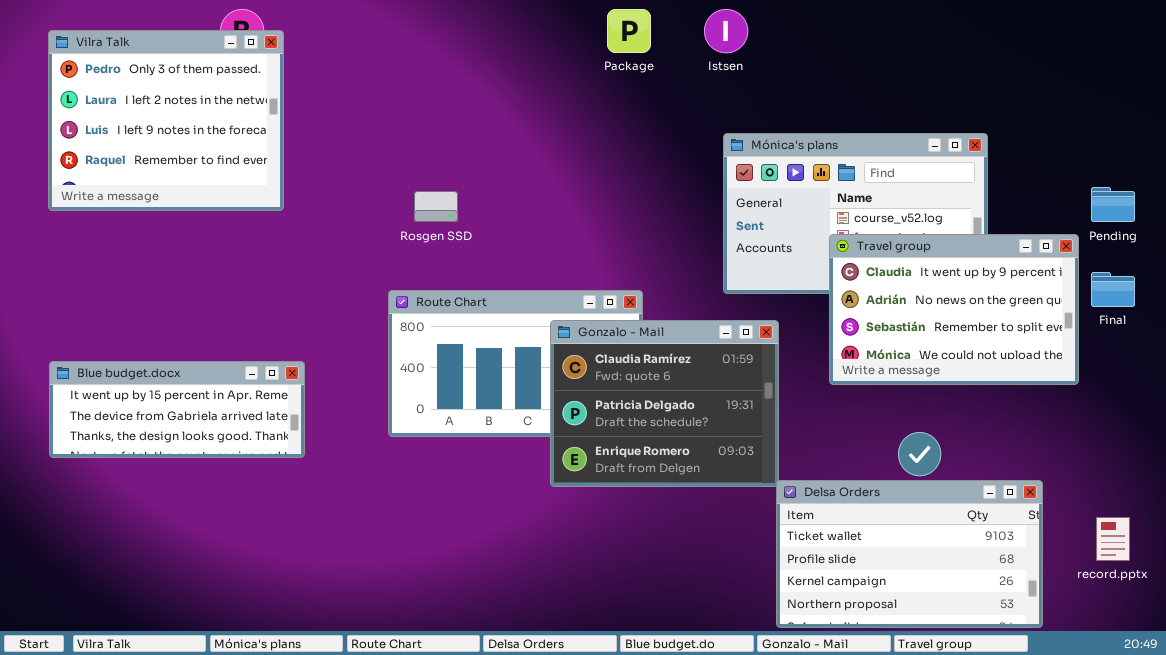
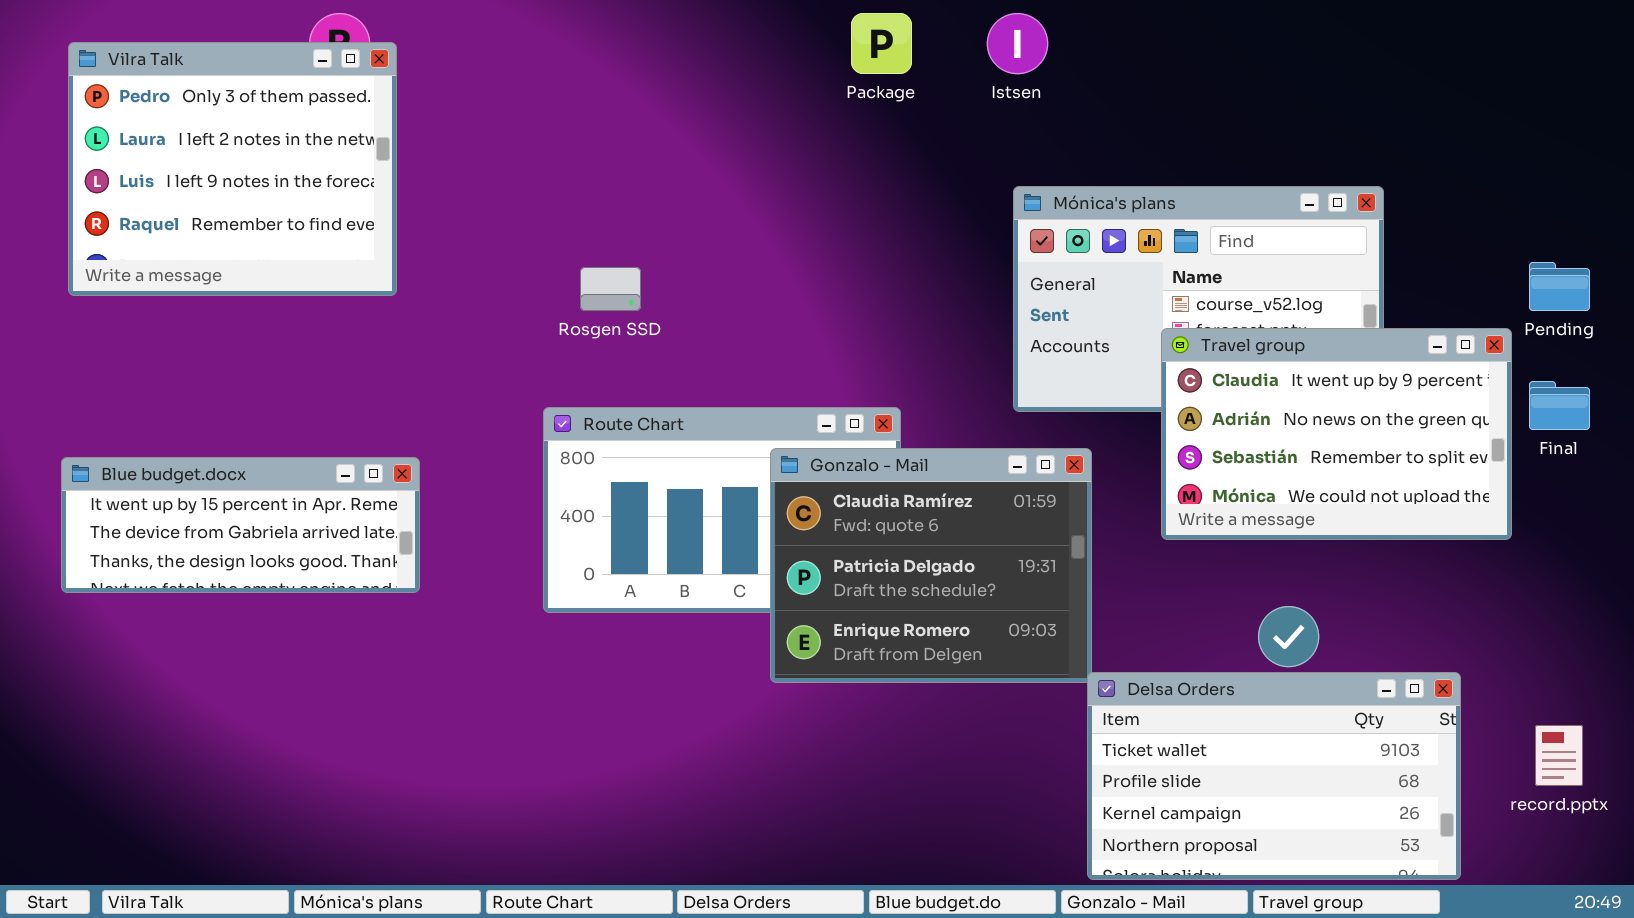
Blue budget.docx: [49,361,305,458] -> [61,457,420,593], moved

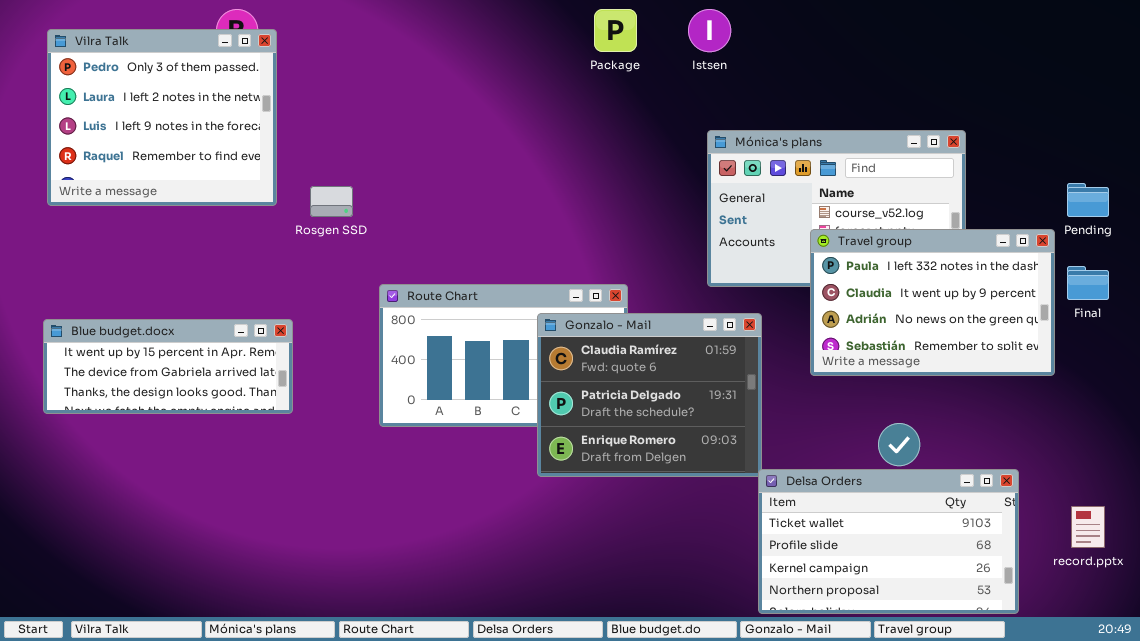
Rosgen SSD: [580,267,641,311] -> [310,186,353,217], moved
Travel group: [1161,328,1512,540] -> [810,229,1055,376], scrolled up 1 row

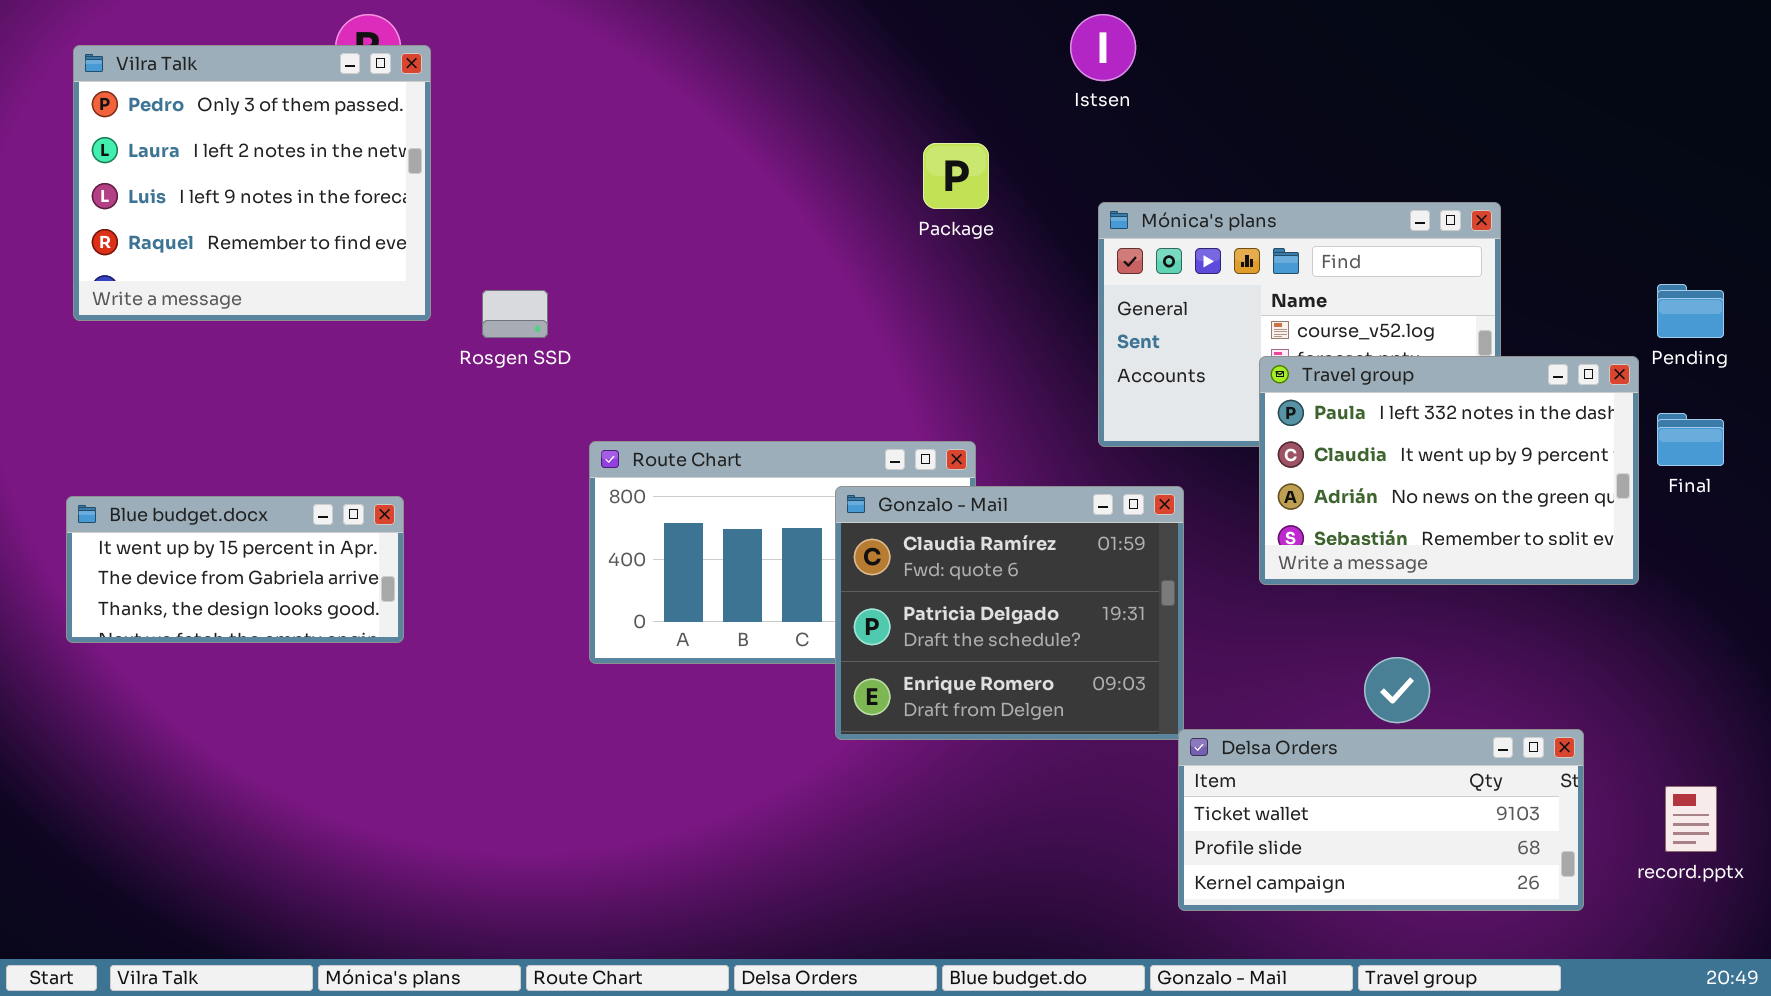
Package: [594,9,637,52] -> [923,143,989,209], moved
Blue budget.docx: [43,319,293,414] -> [66,496,404,643], resized
Delsa Orders: [758,469,1019,614] -> [1178,729,1584,911], resized

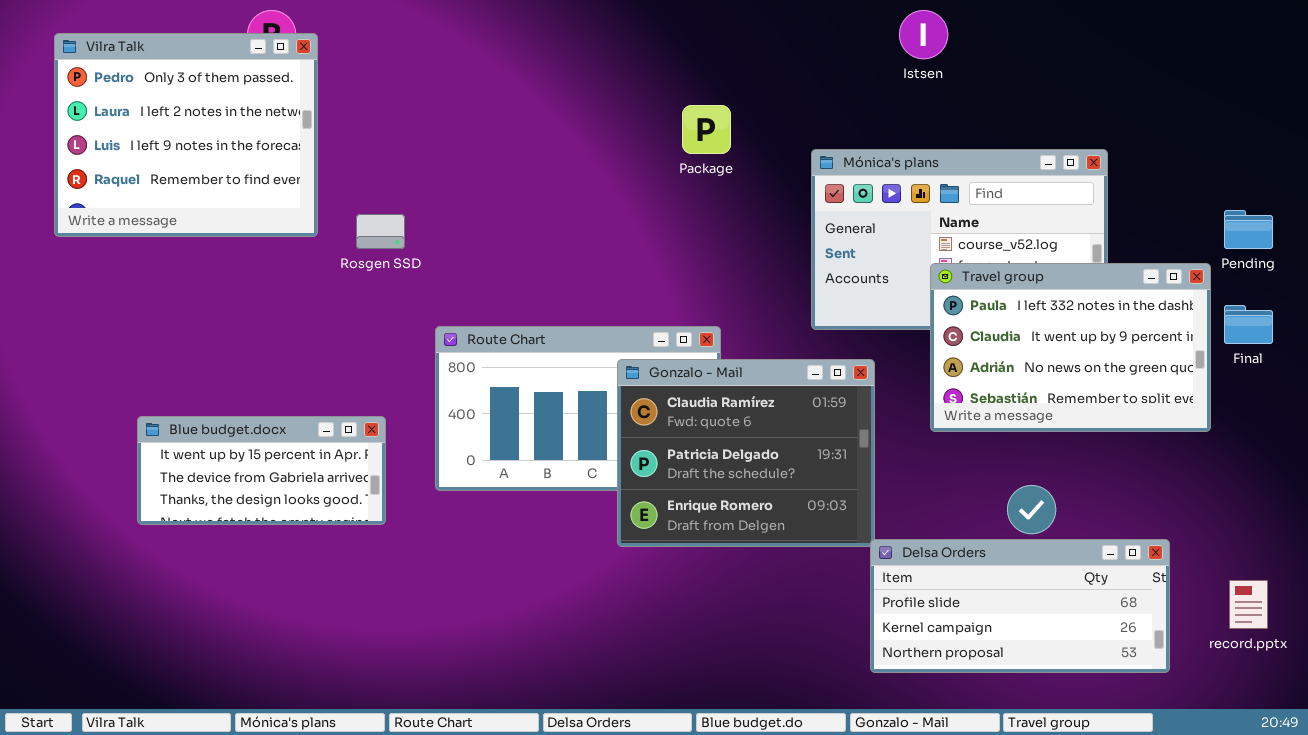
Istsen: [1070,14,1136,81] -> [899,10,948,59], moved
Blue budget.docx: [66,496,404,643] -> [137,416,386,525], moved
Delsa Orders: [1178,729,1584,911] -> [870,539,1170,673], scrolled down 1 row

